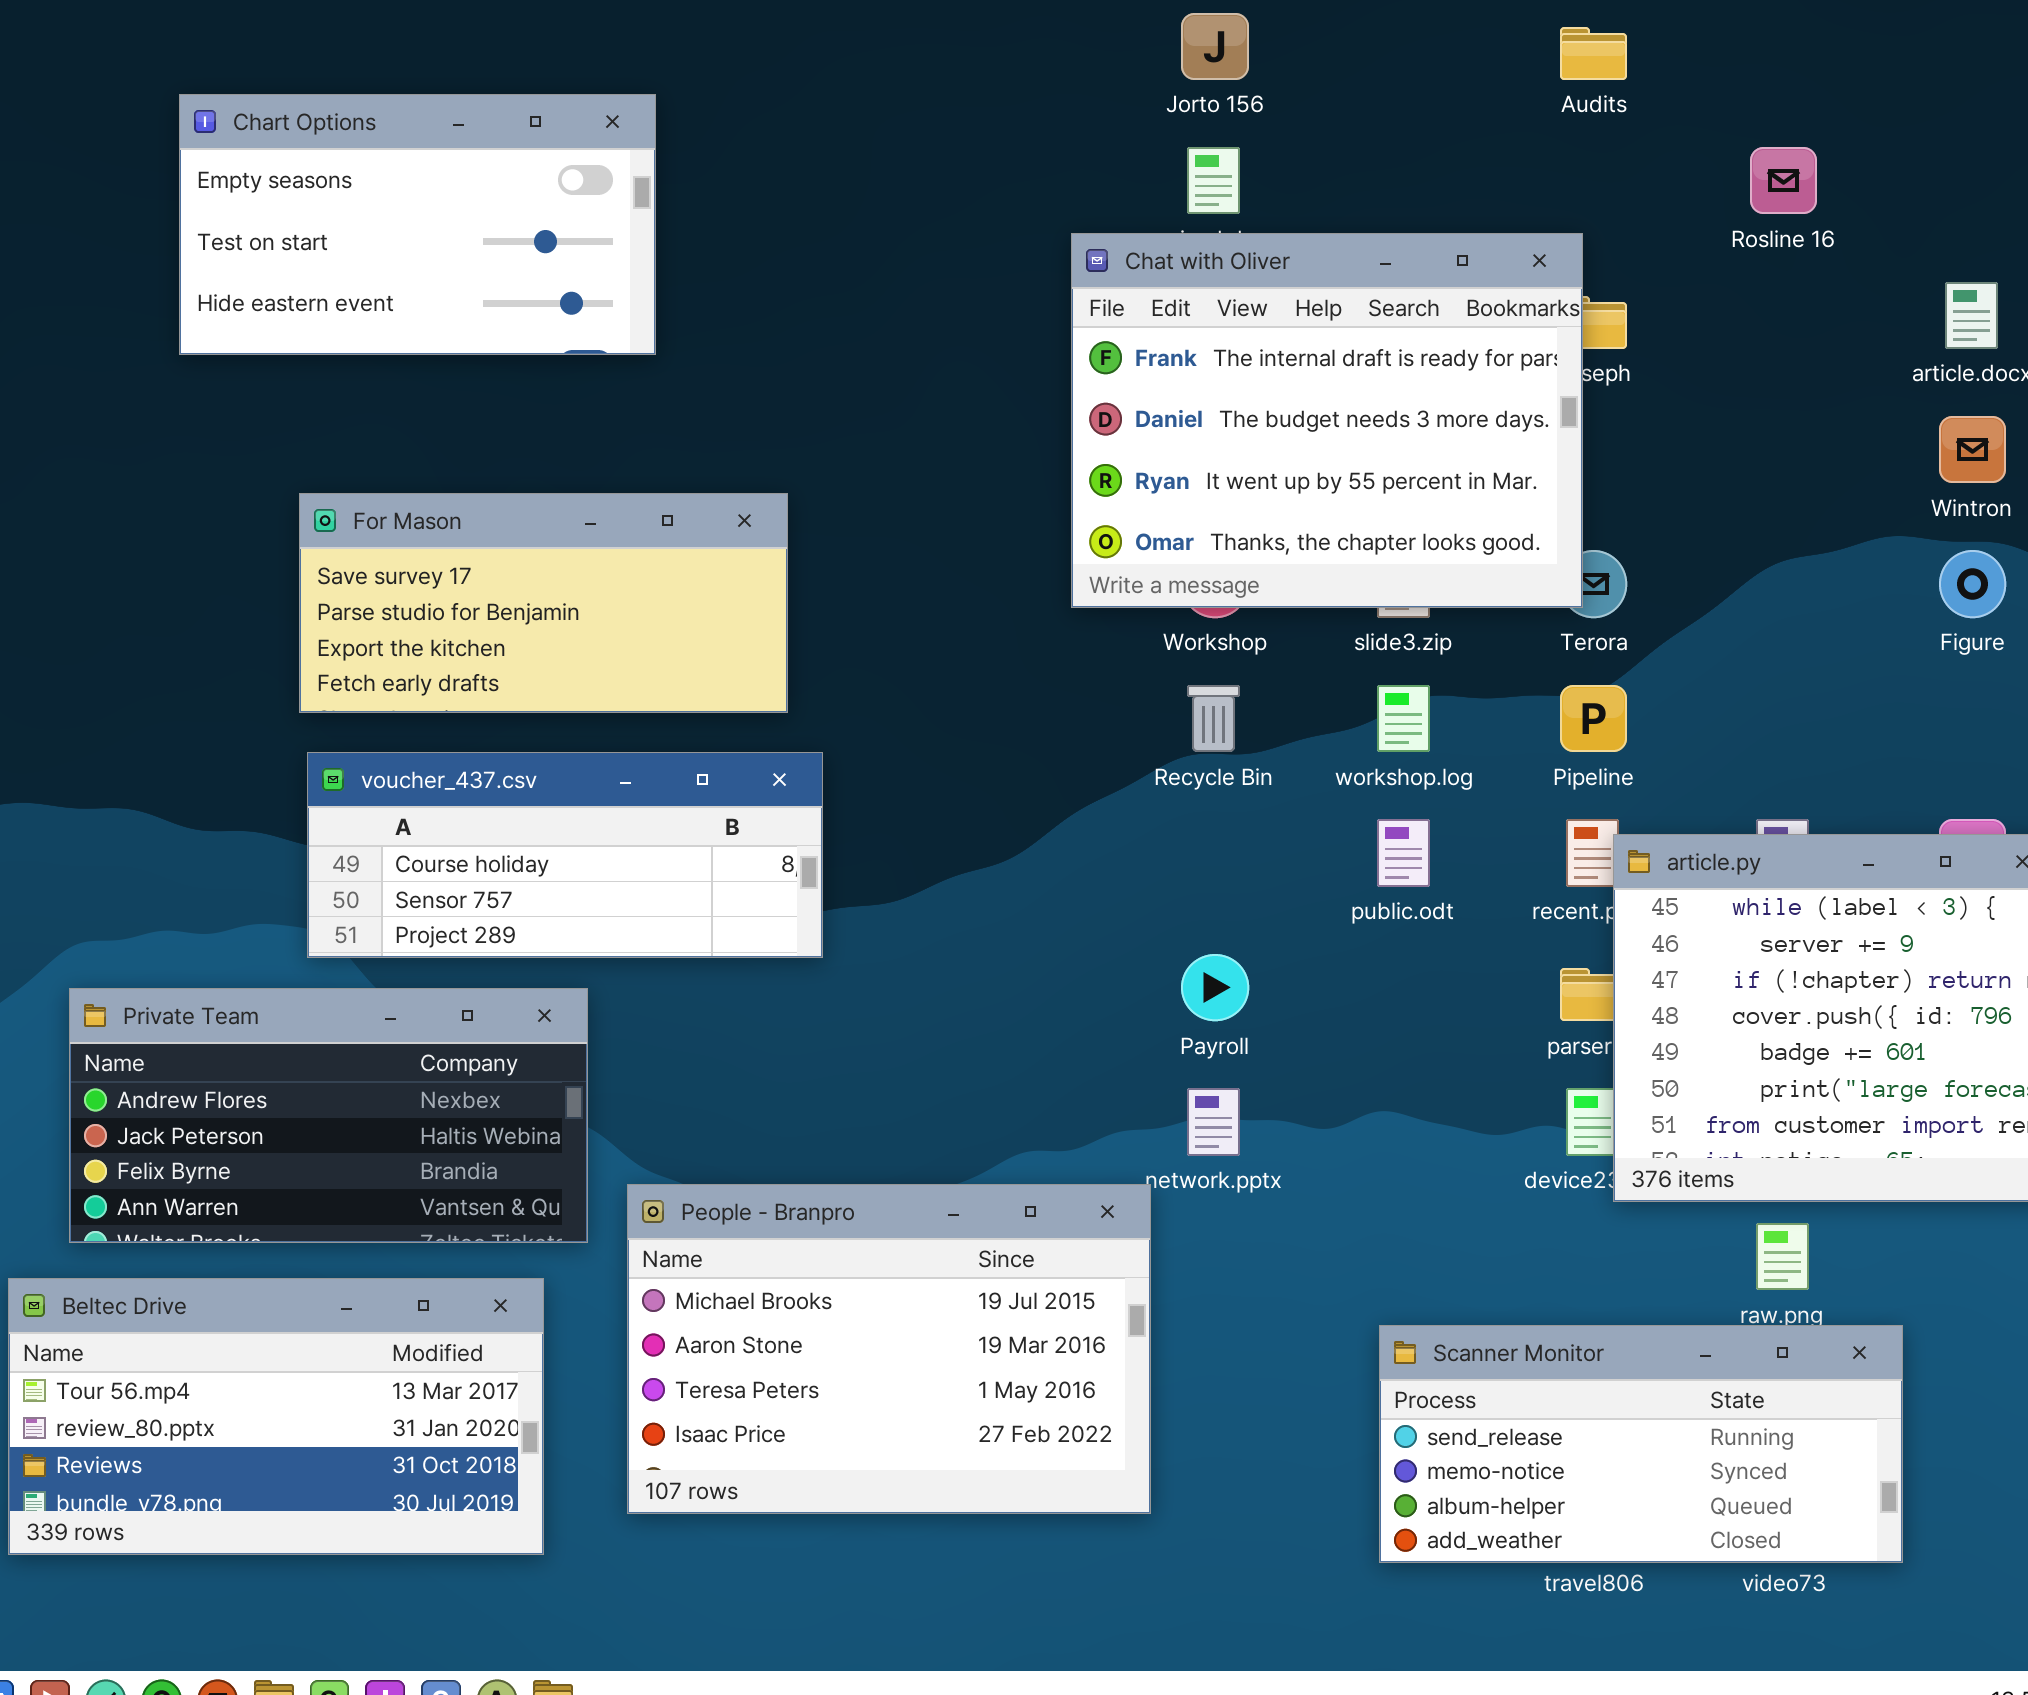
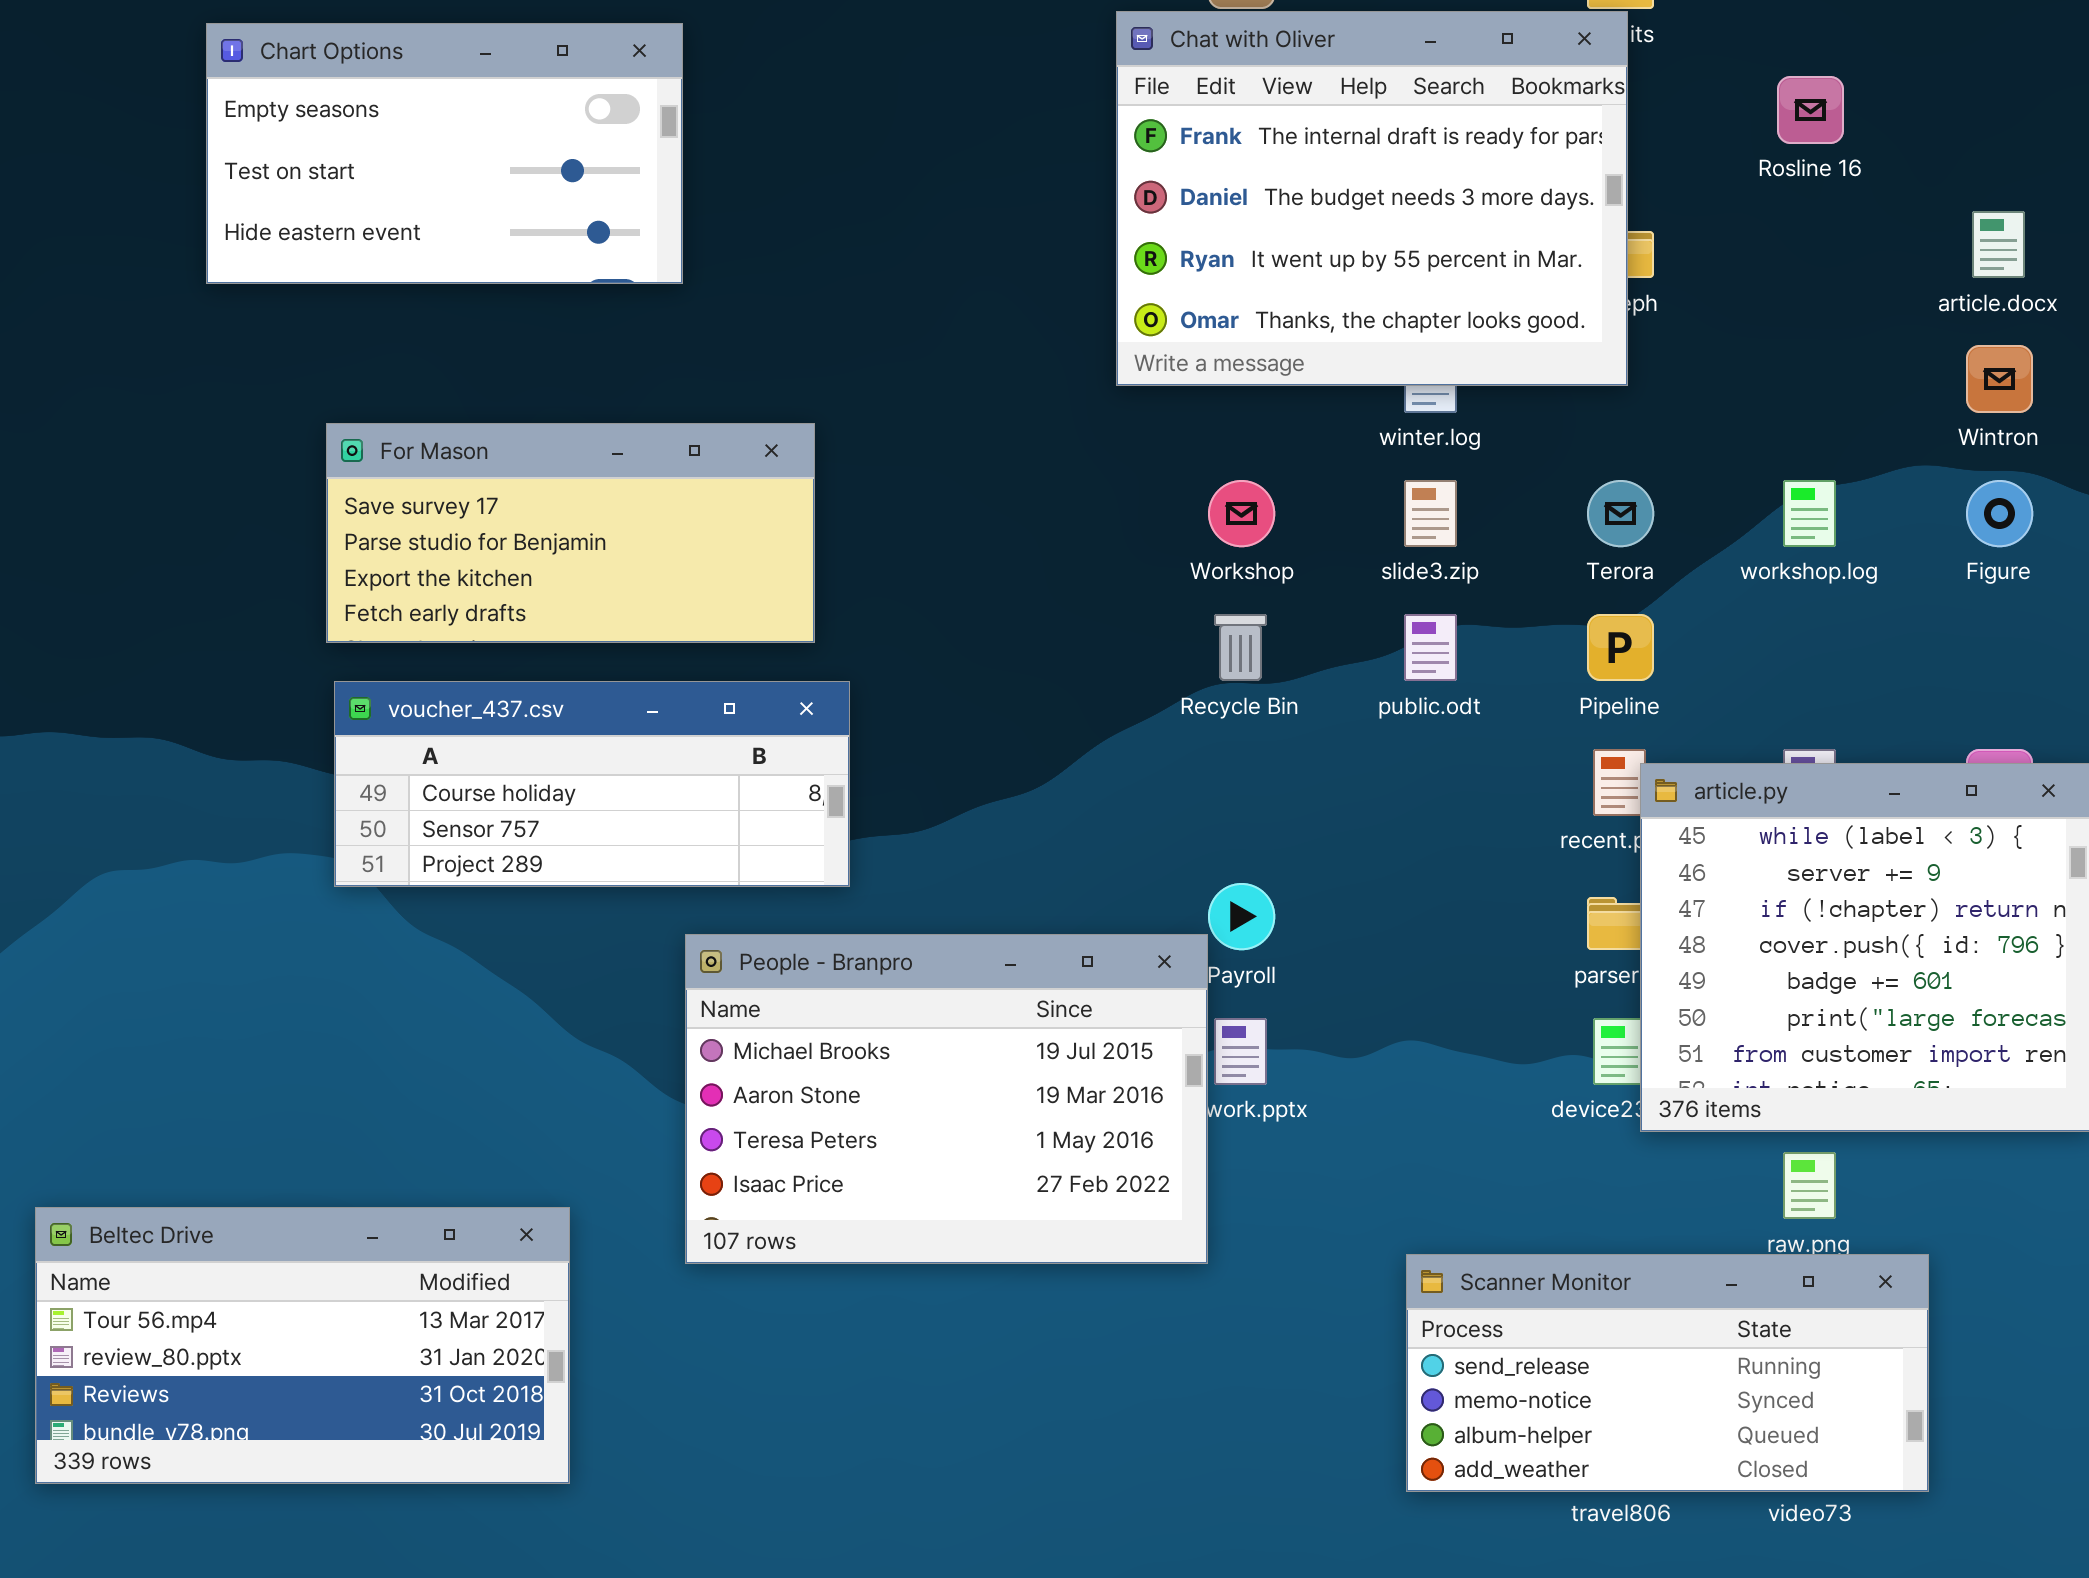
Chat with Oliver: [1071,233,1583,608] -> [1116,11,1628,386], moved
workshop.log: [1377,685,1430,752] -> [1783,480,1836,547], moved
public.odt: [1377,819,1430,887] -> [1404,614,1457,681], moved
Private Team: [69,988,588,1243] -> none, closed
People - Branpro: [627,1184,1151,1514] -> [685,934,1208,1264], moved

